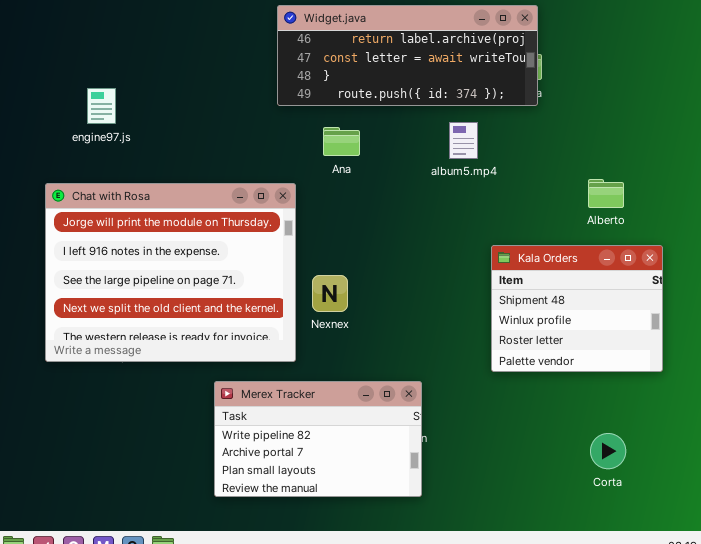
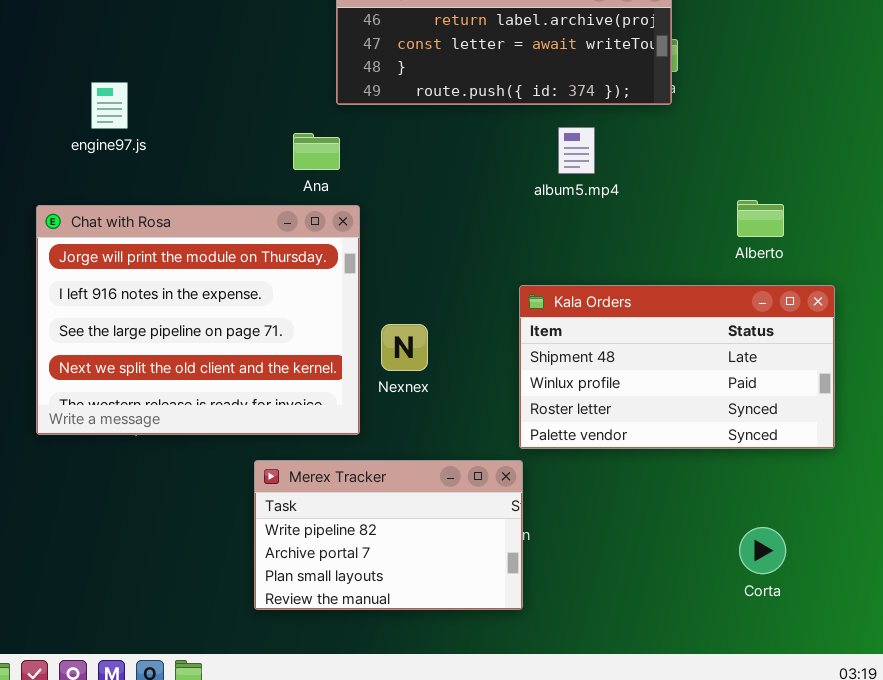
Ana: [323,127,360,156] -> [293,133,340,170], moved
Kala Orders: [491,245,663,372] -> [519,285,835,449], resized

